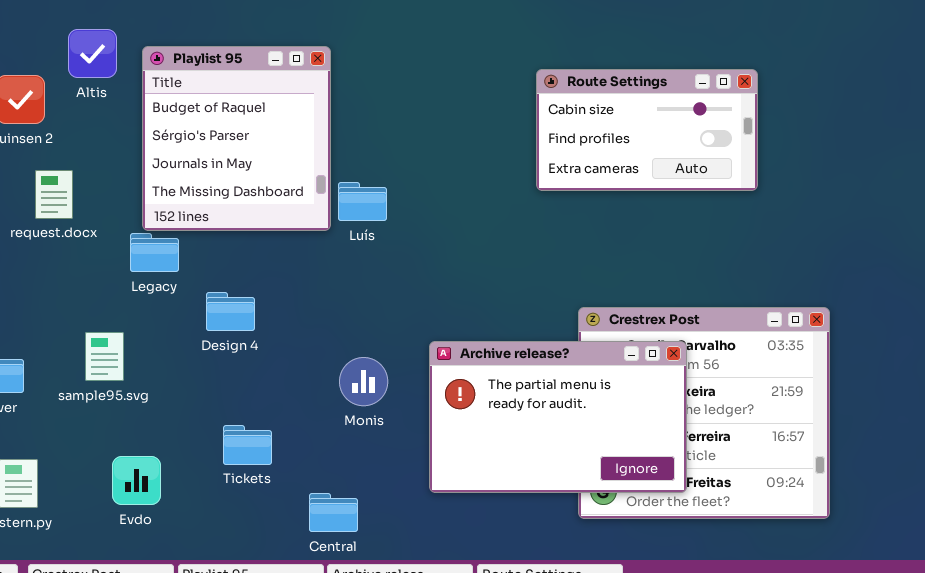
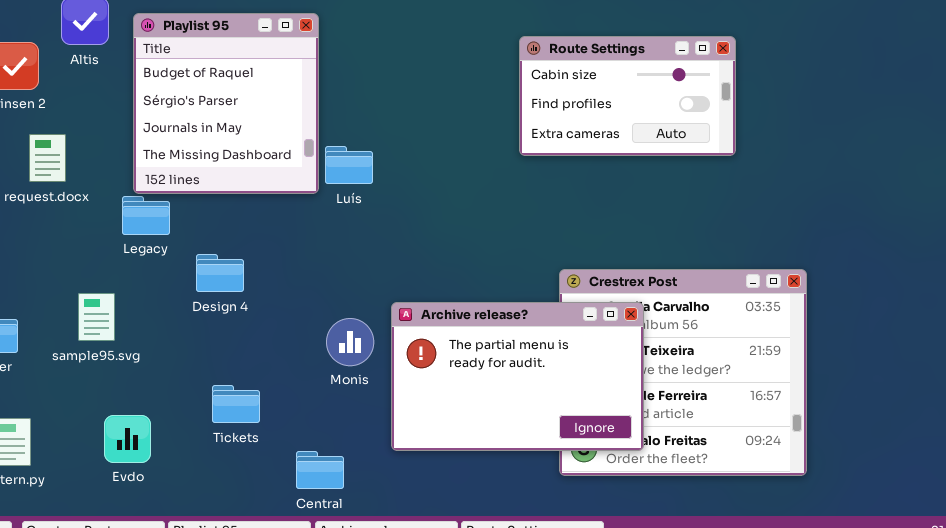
Archive release?: [429,341,687,493] -> [391,302,644,451], moved

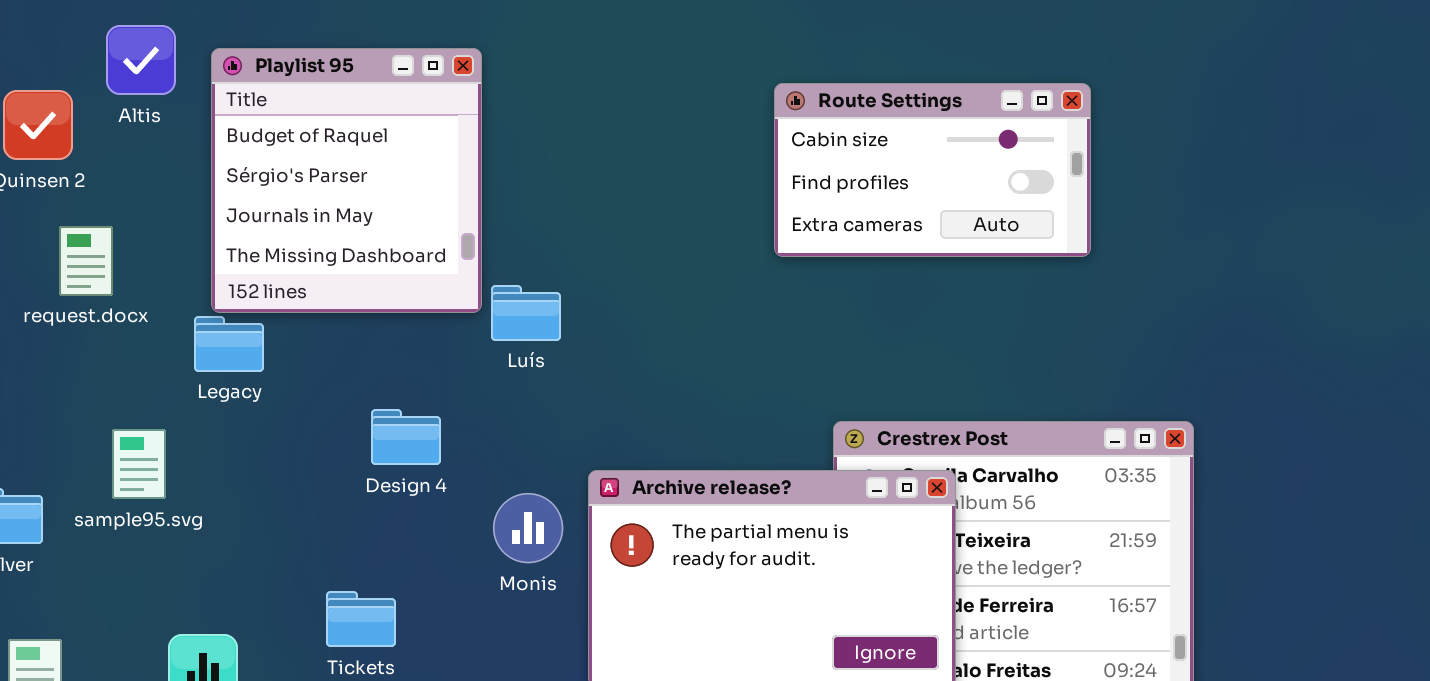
Luís: [325,146,373,184] -> [491,285,561,341], moved
Design 4: [196,254,244,292] -> [371,409,441,465], moved
sample95.svg: [78,293,115,341] -> [112,429,166,499], moved

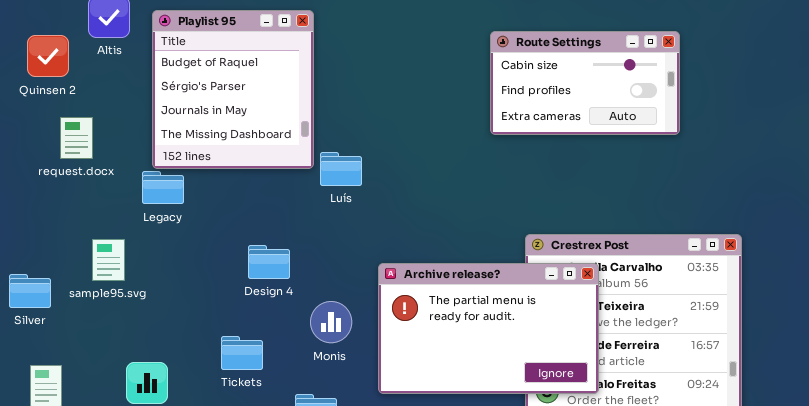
Design 4: [371,409,441,465] -> [248,245,290,279], moved
Monis: [493,493,563,563] -> [310,301,352,343], moved

